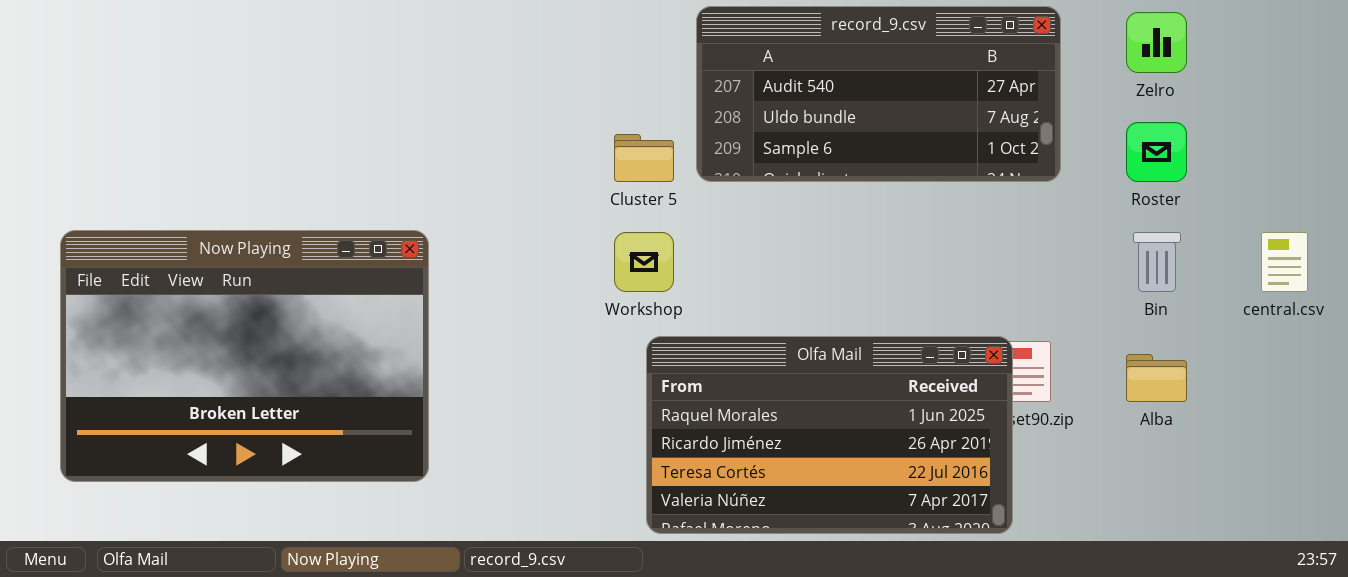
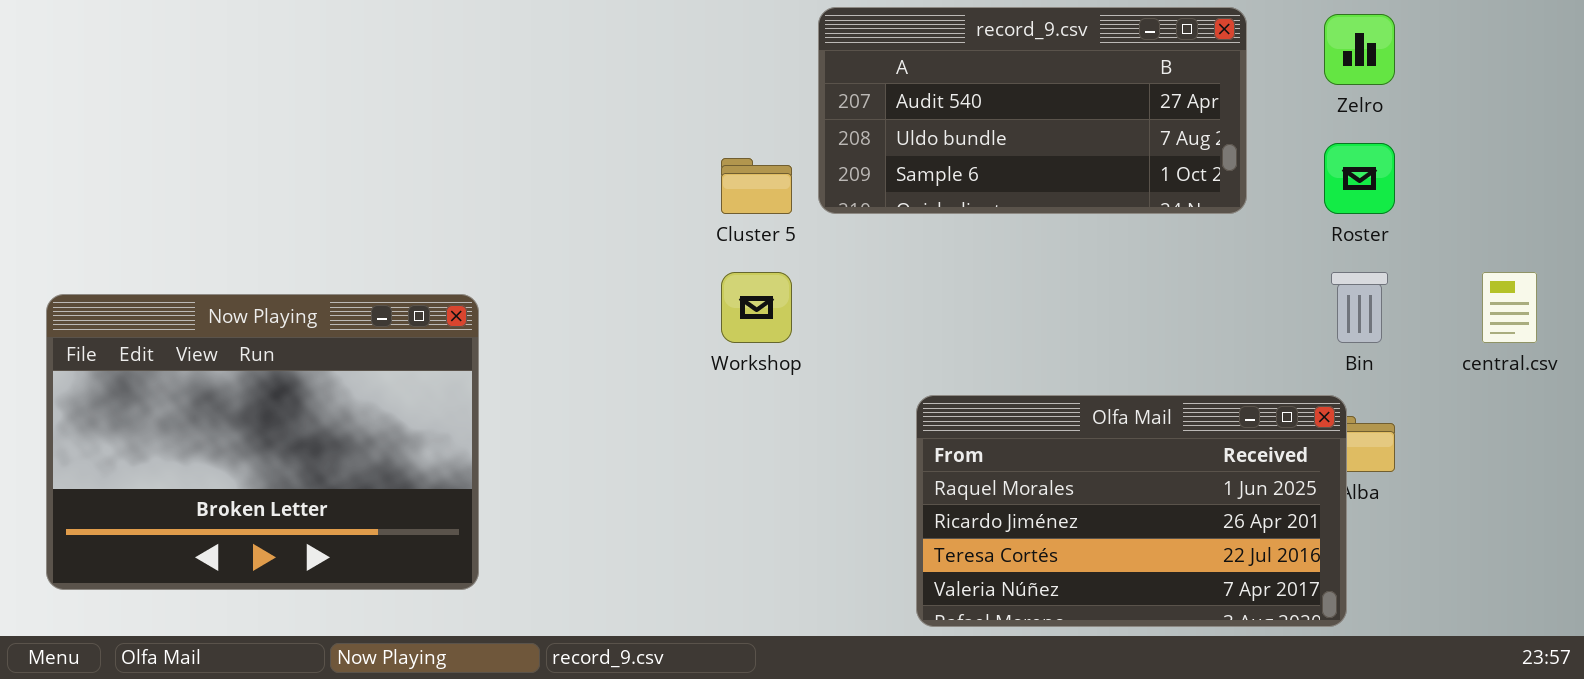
Now Playing: [60,230,429,482] -> [46,294,479,590], moved
Olfa Mail: [646,336,1013,534] -> [916,395,1347,627], moved

